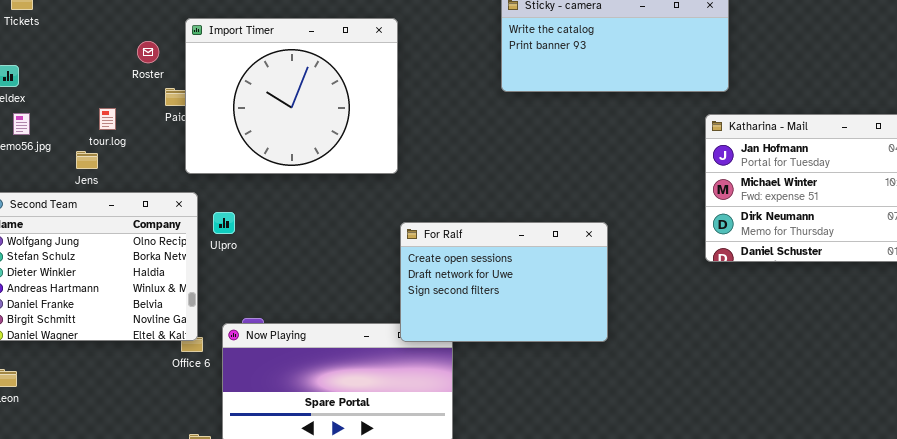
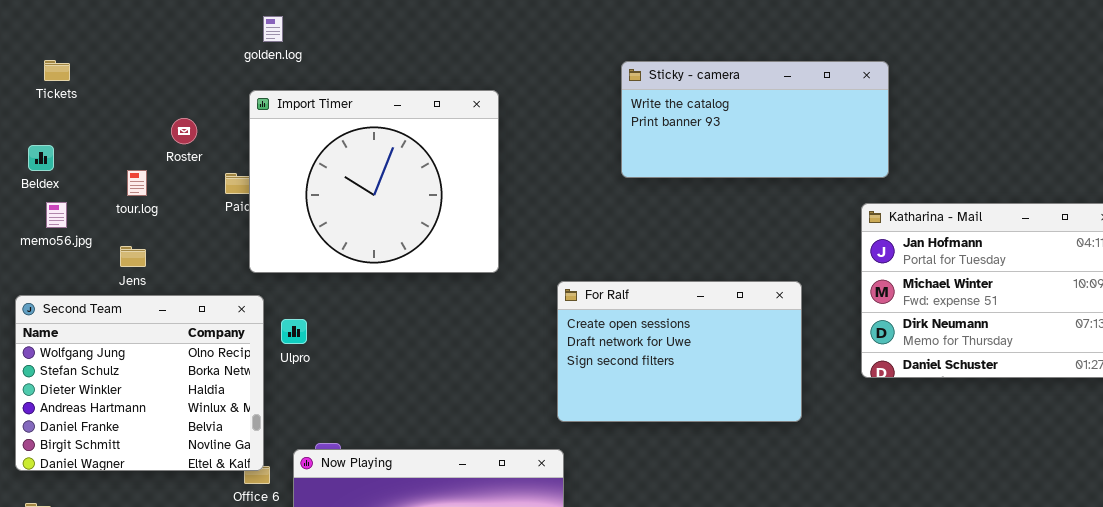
Roster: [137,41,159,63] -> [171,118,197,144], moved
tour.log: [99,108,116,130] -> [127,170,147,196], moved
For Ralf: [400,222,608,342] -> [557,281,802,422], moved

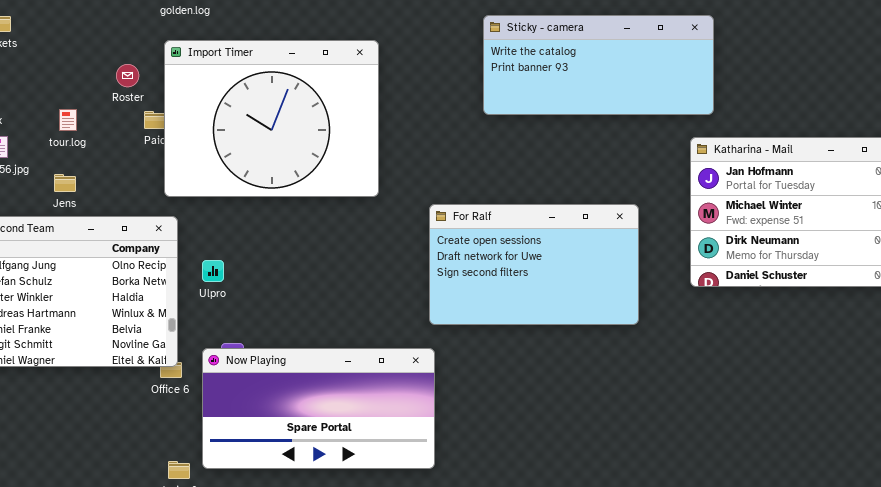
Roster: [171,118,197,144] -> [116,64,139,87], moved
Ulpro: [281,319,307,344] -> [202,260,224,282], moved

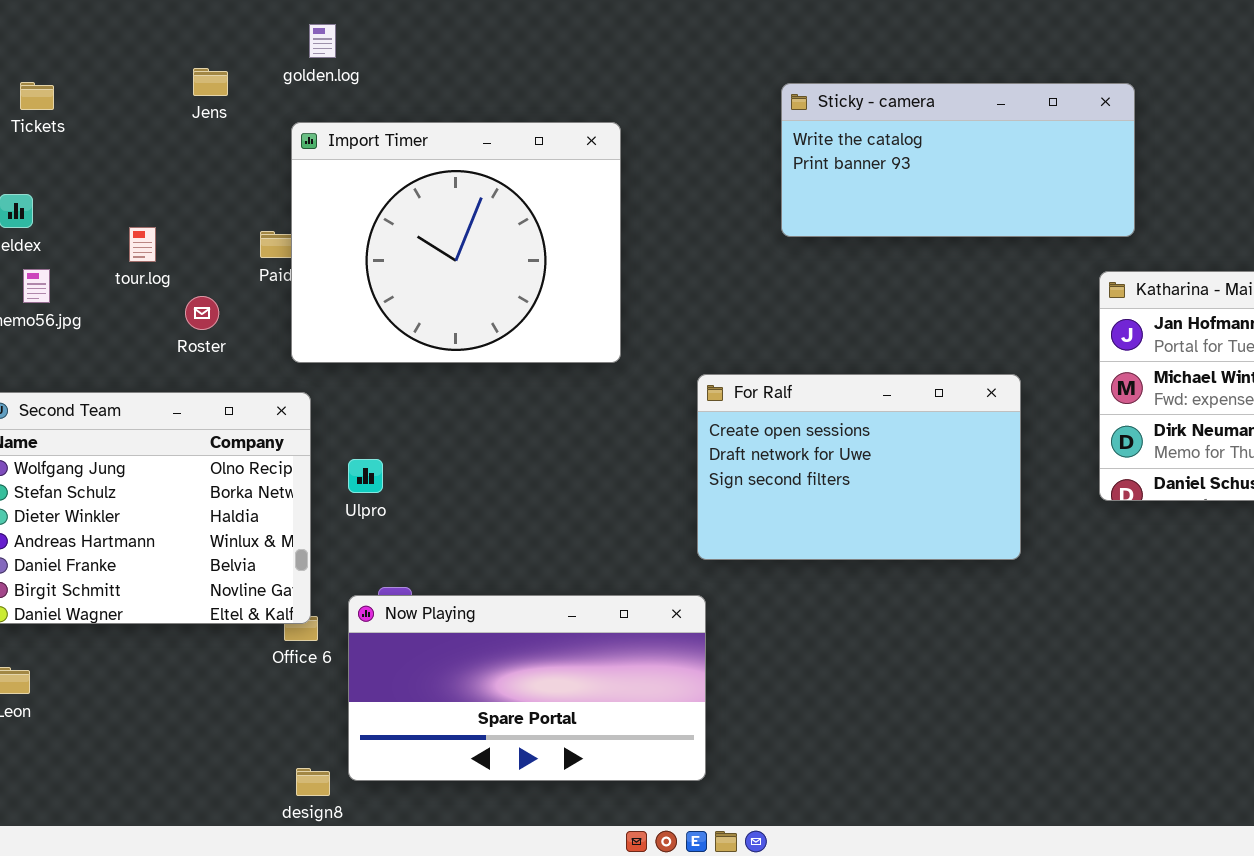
Roster: [116,64,139,87] -> [185,296,219,330], moved
Jens: [54,174,76,192] -> [193,68,228,96], moved

